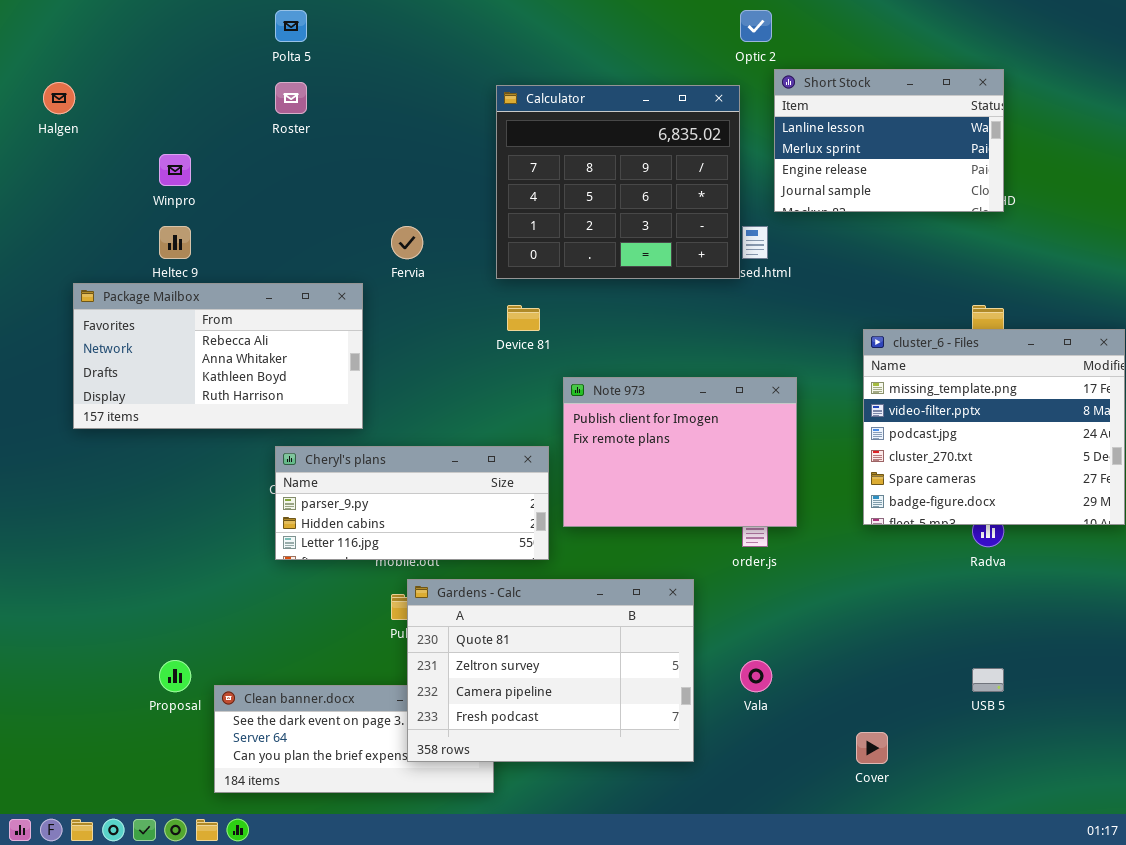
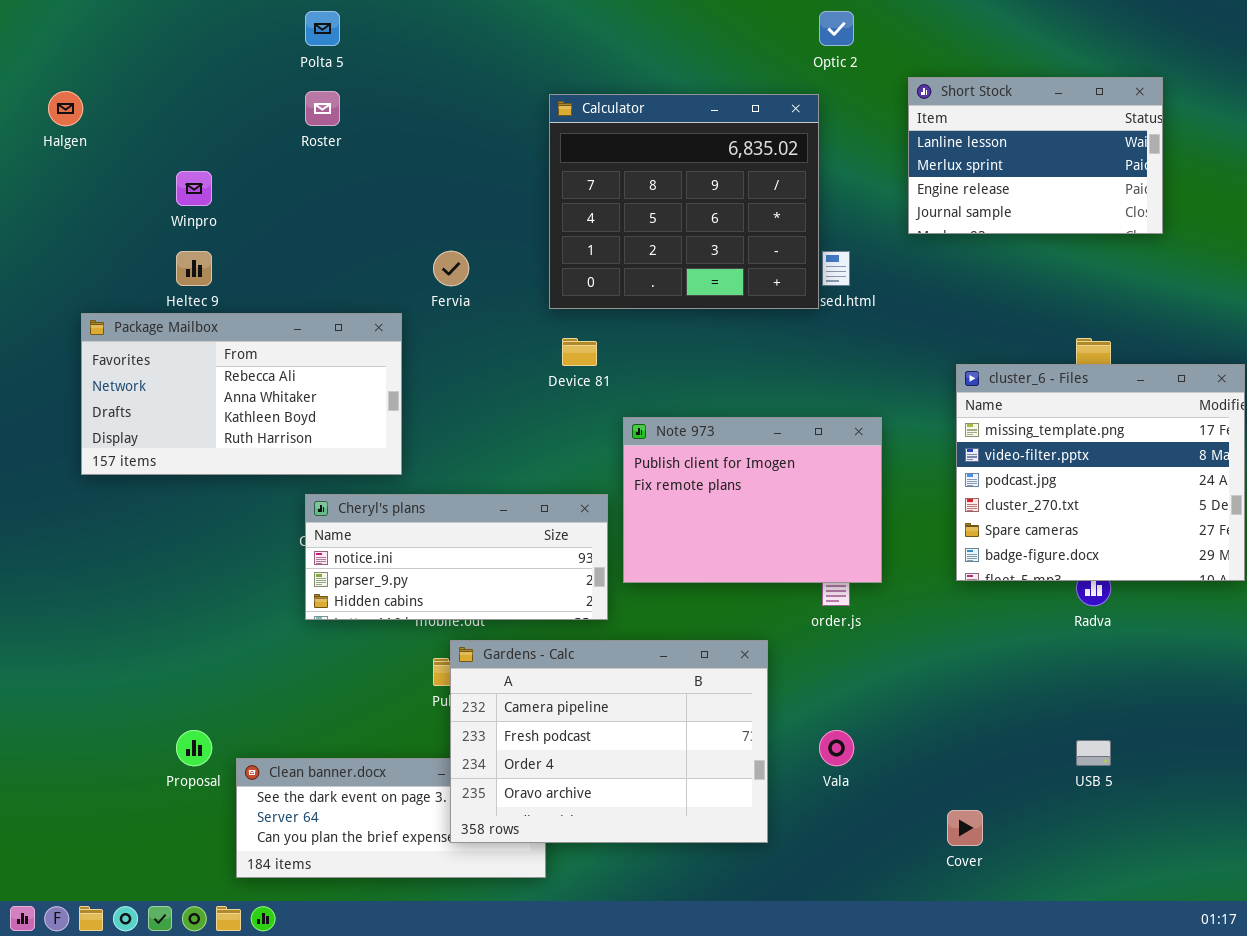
Short Stock: [774,69,1004,212] -> [908,77,1163,234], moved
Cheryl's plans: [275,446,549,560] -> [305,494,608,620], scrolled up 1 row
Gardens - Calc: [407,579,694,762] -> [450,640,768,843], scrolled down 2 rows

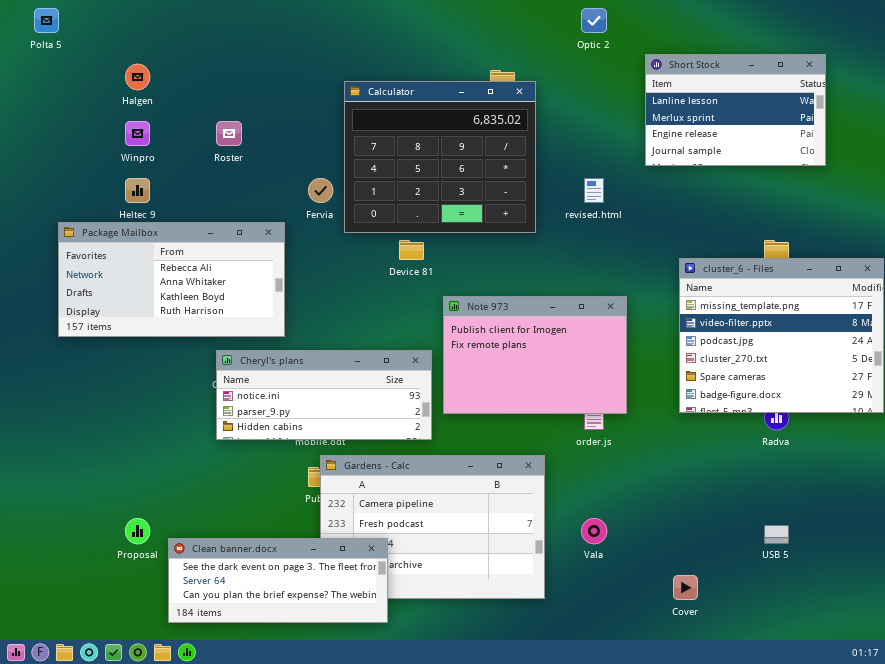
Polta 5: [305,11,340,46] -> [34,8,59,33], moved
Halgen: [48,91,83,126] -> [125,64,150,90], moved
Roster: [305,91,340,126] -> [216,121,242,146], moved
Calculator: [549,94,819,309] -> [344,81,536,233], moved
Clean banner.docx: [236,758,546,878] -> [168,538,388,623], raised

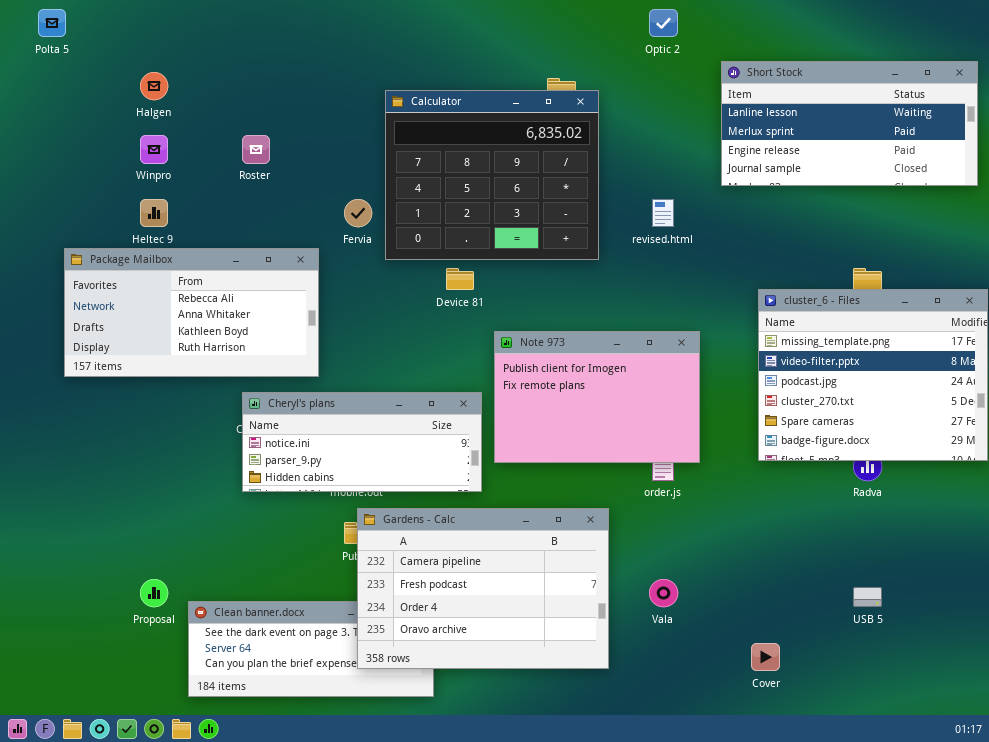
Short Stock: [645,54,826,166] -> [721,61,978,186], resized
Gardens - Calc: [320,455,545,599] -> [357,508,609,669], raised

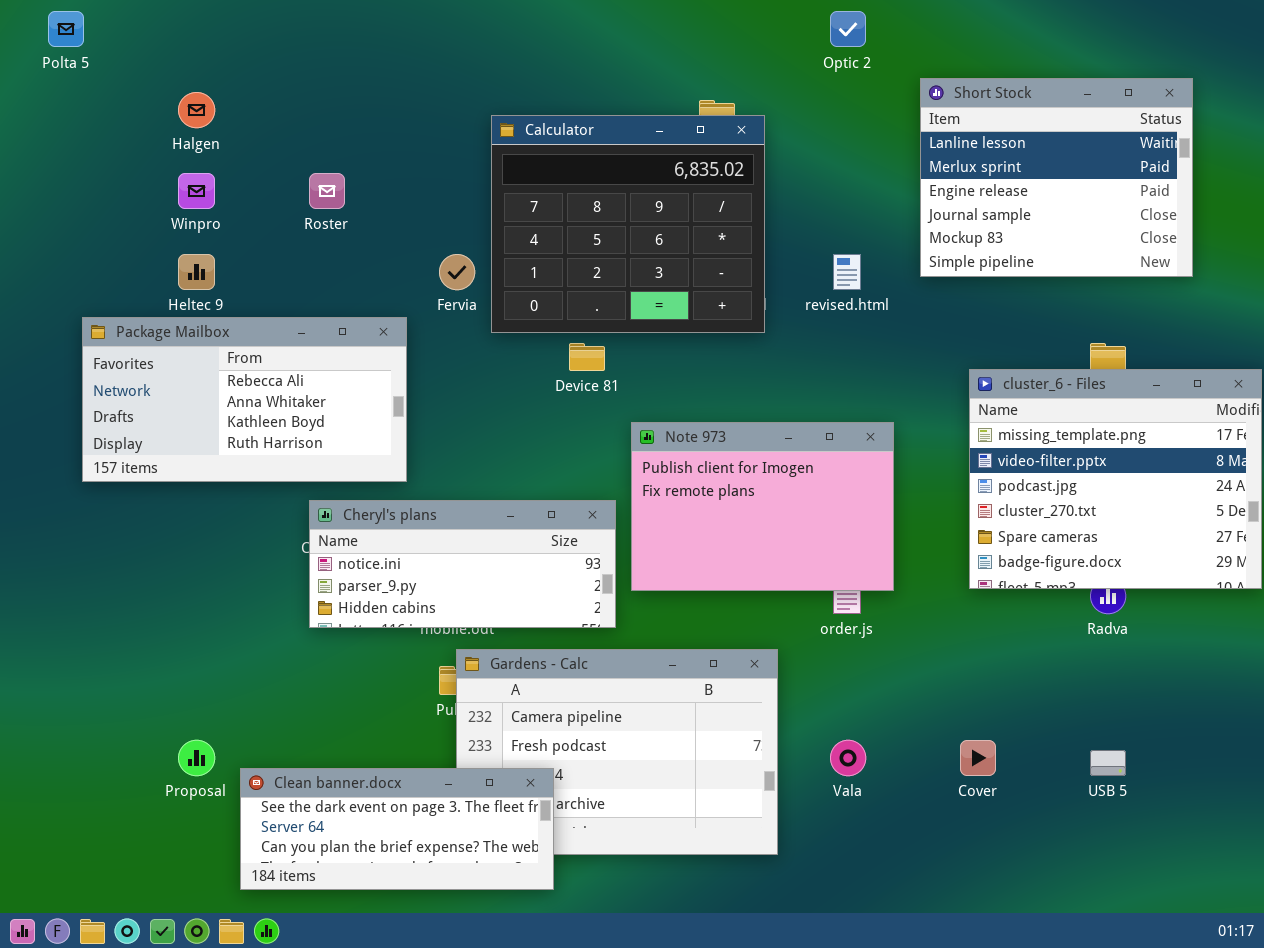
Short Stock: [721,61,978,186] -> [920,78,1193,277], resized
Clean banner.docx: [188,601,434,697] -> [240,768,554,890], raised
Cover: [751,643,780,671] -> [960,740,996,776], moved

